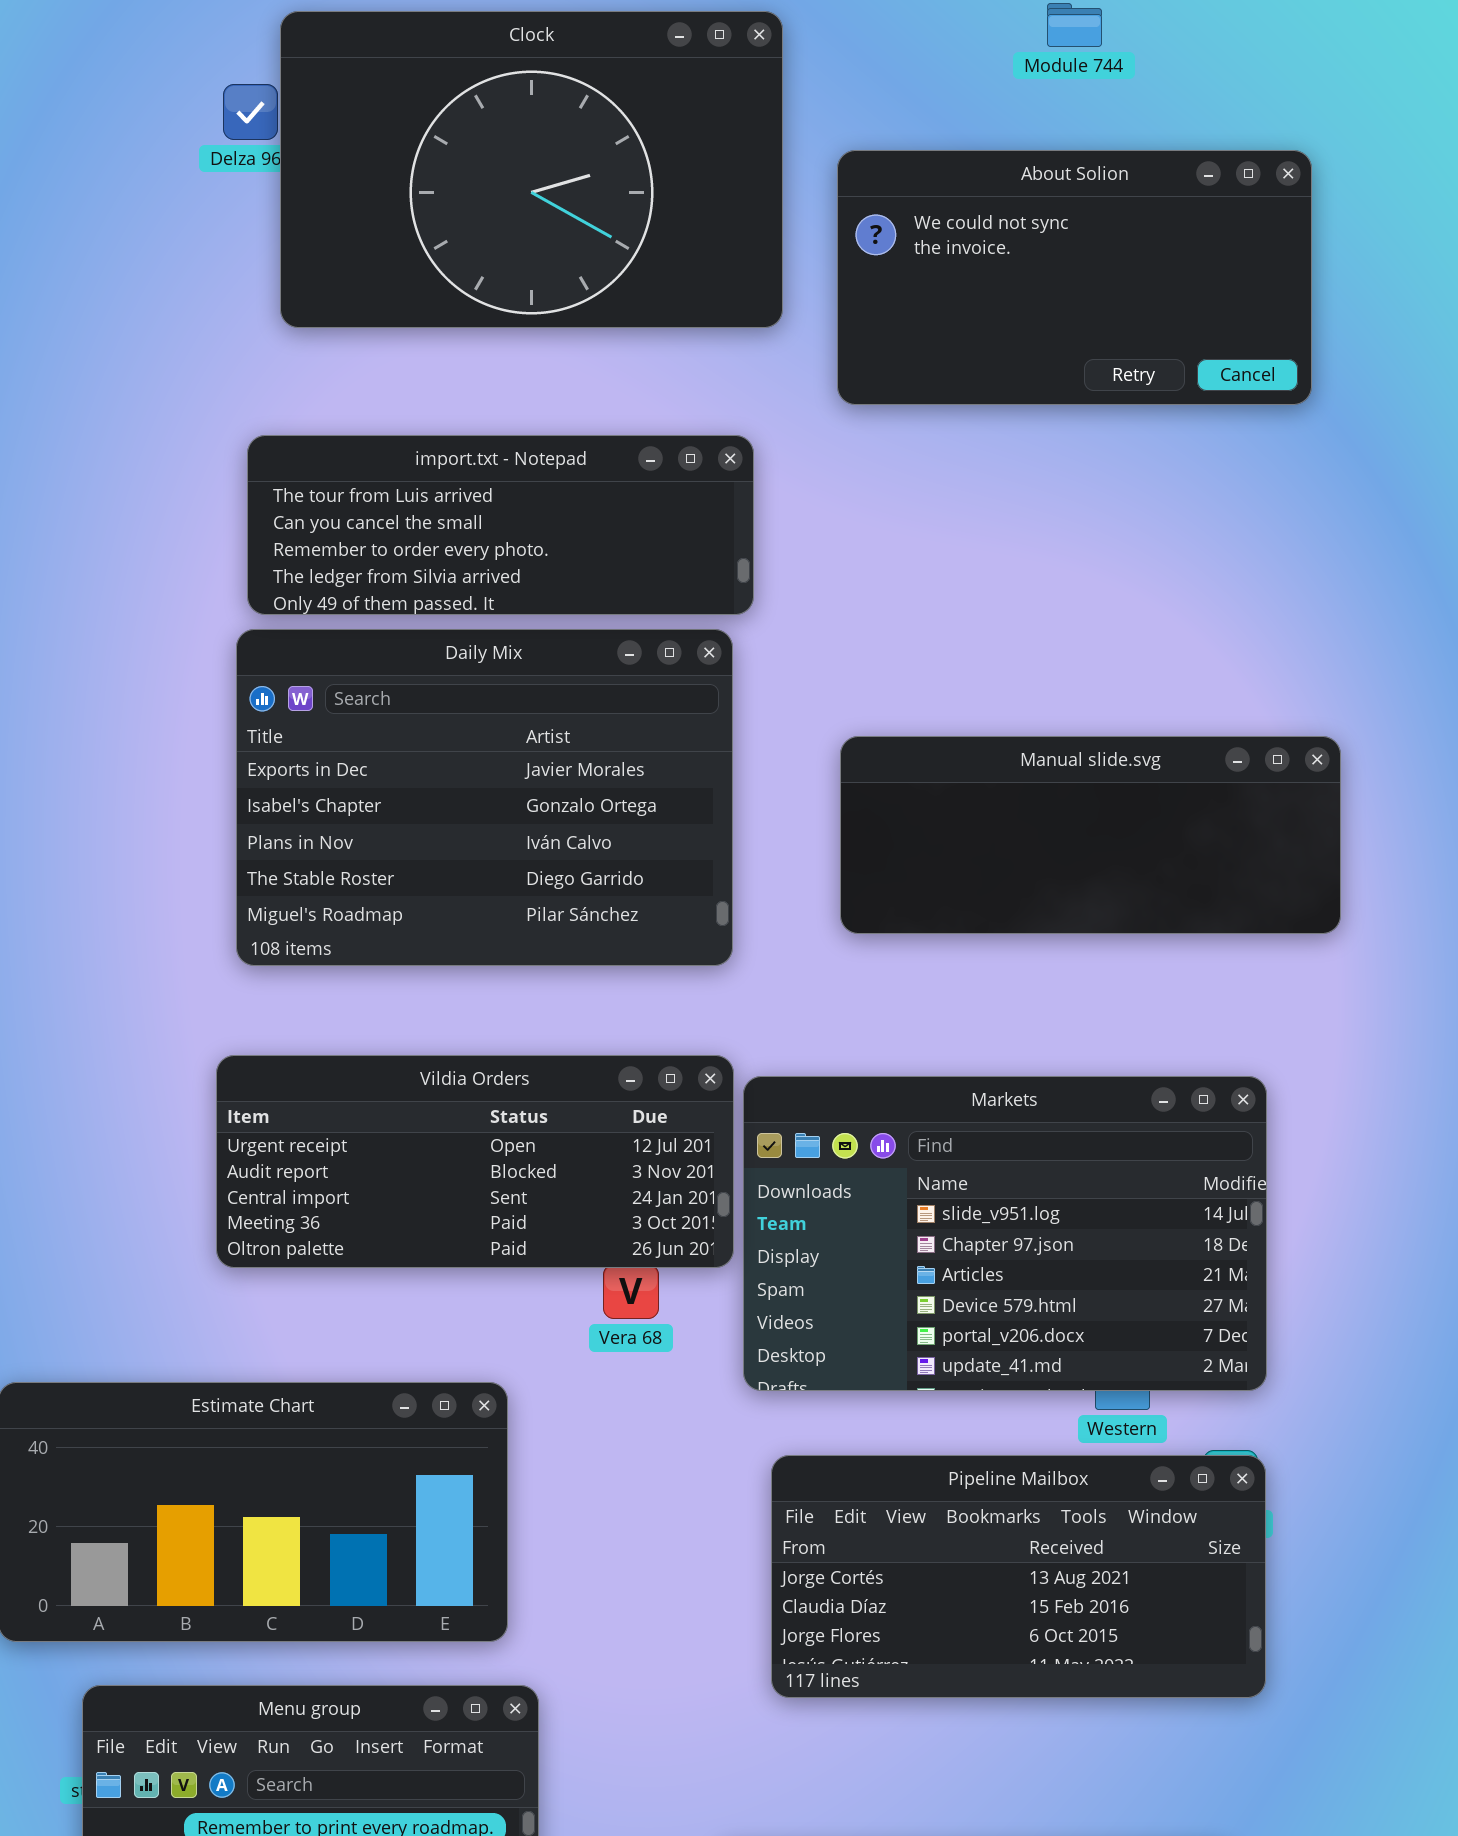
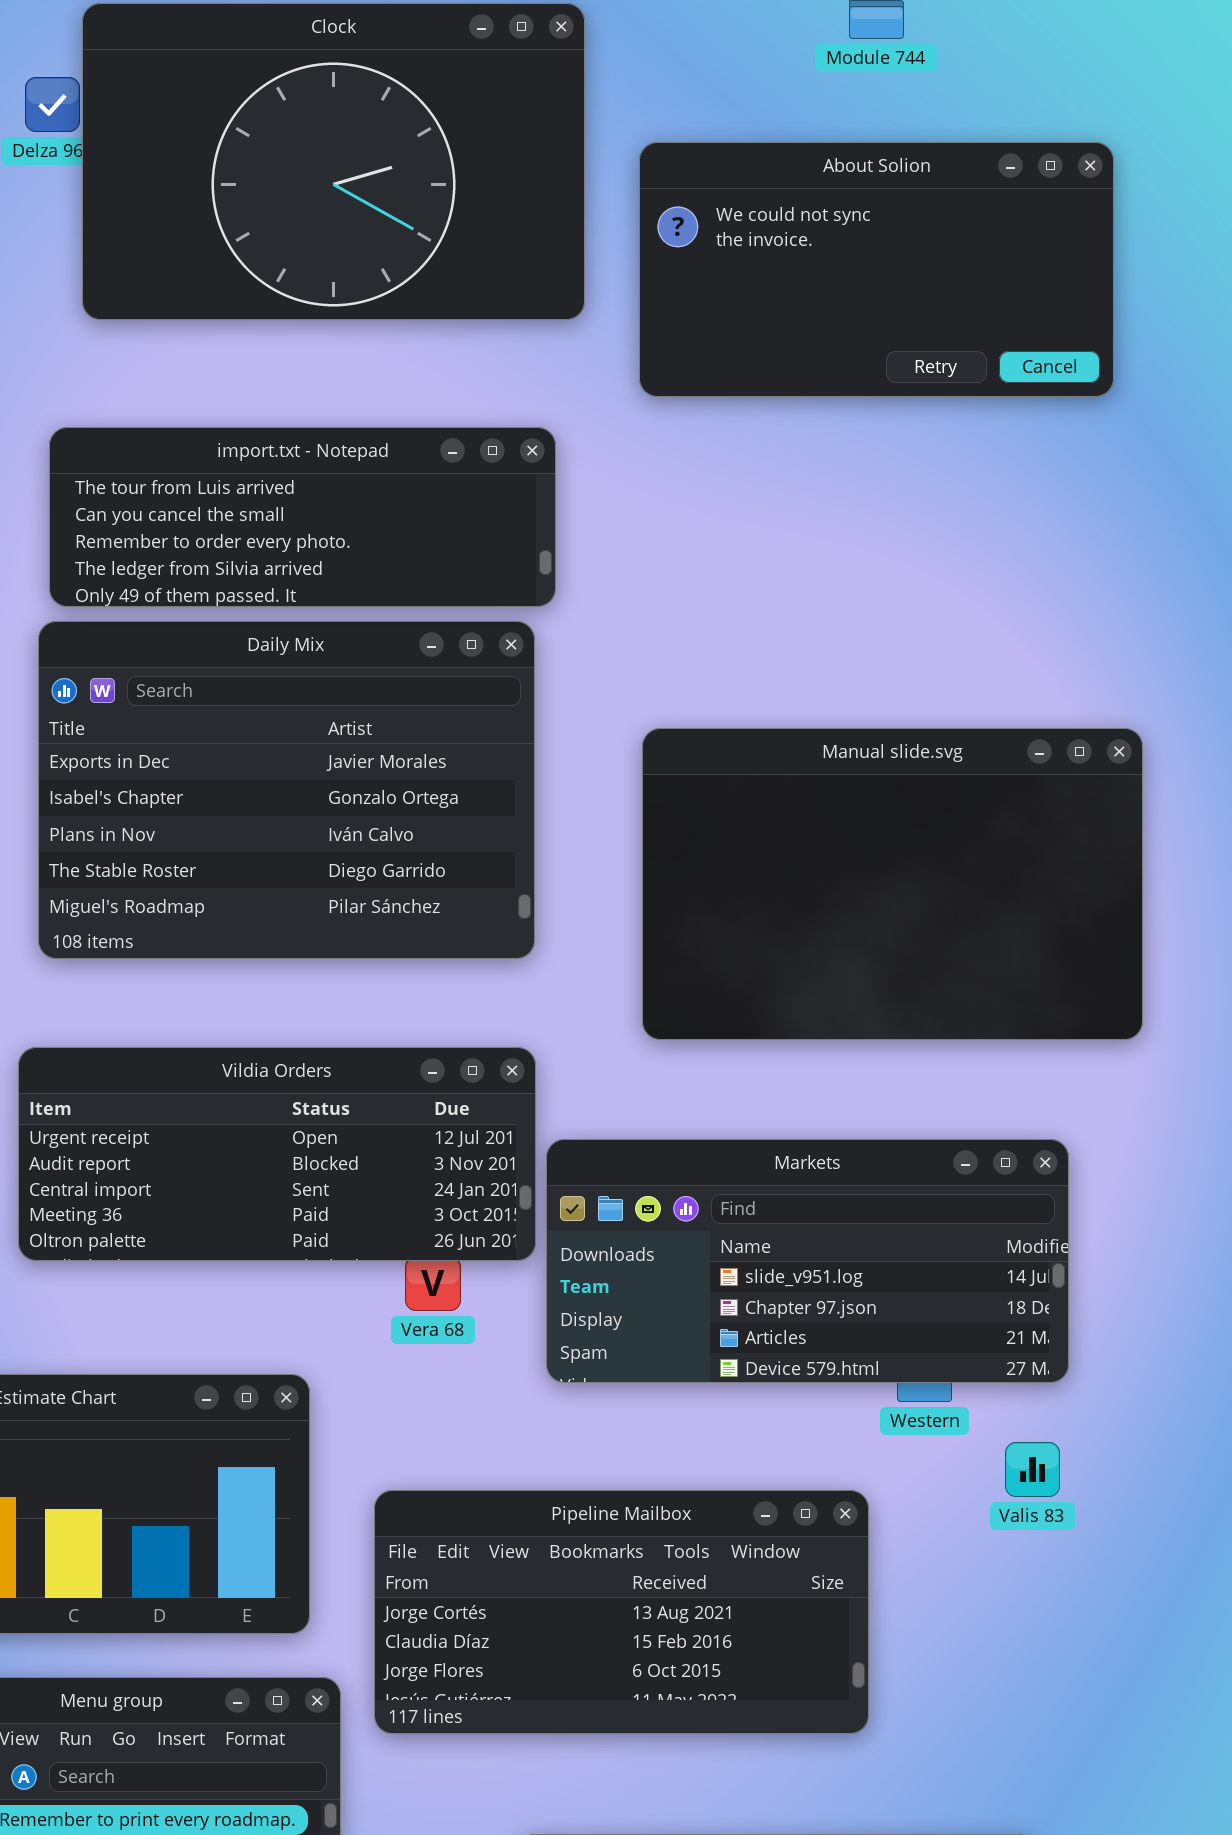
Manual slide.svg: [840,736,1341,934] -> [642,728,1143,1040], resized
Markets: [743,1076,1267,1391] -> [546,1139,1069,1383], resized
Pipeline Mailbox: [771,1455,1266,1698] -> [374,1490,869,1734], moved

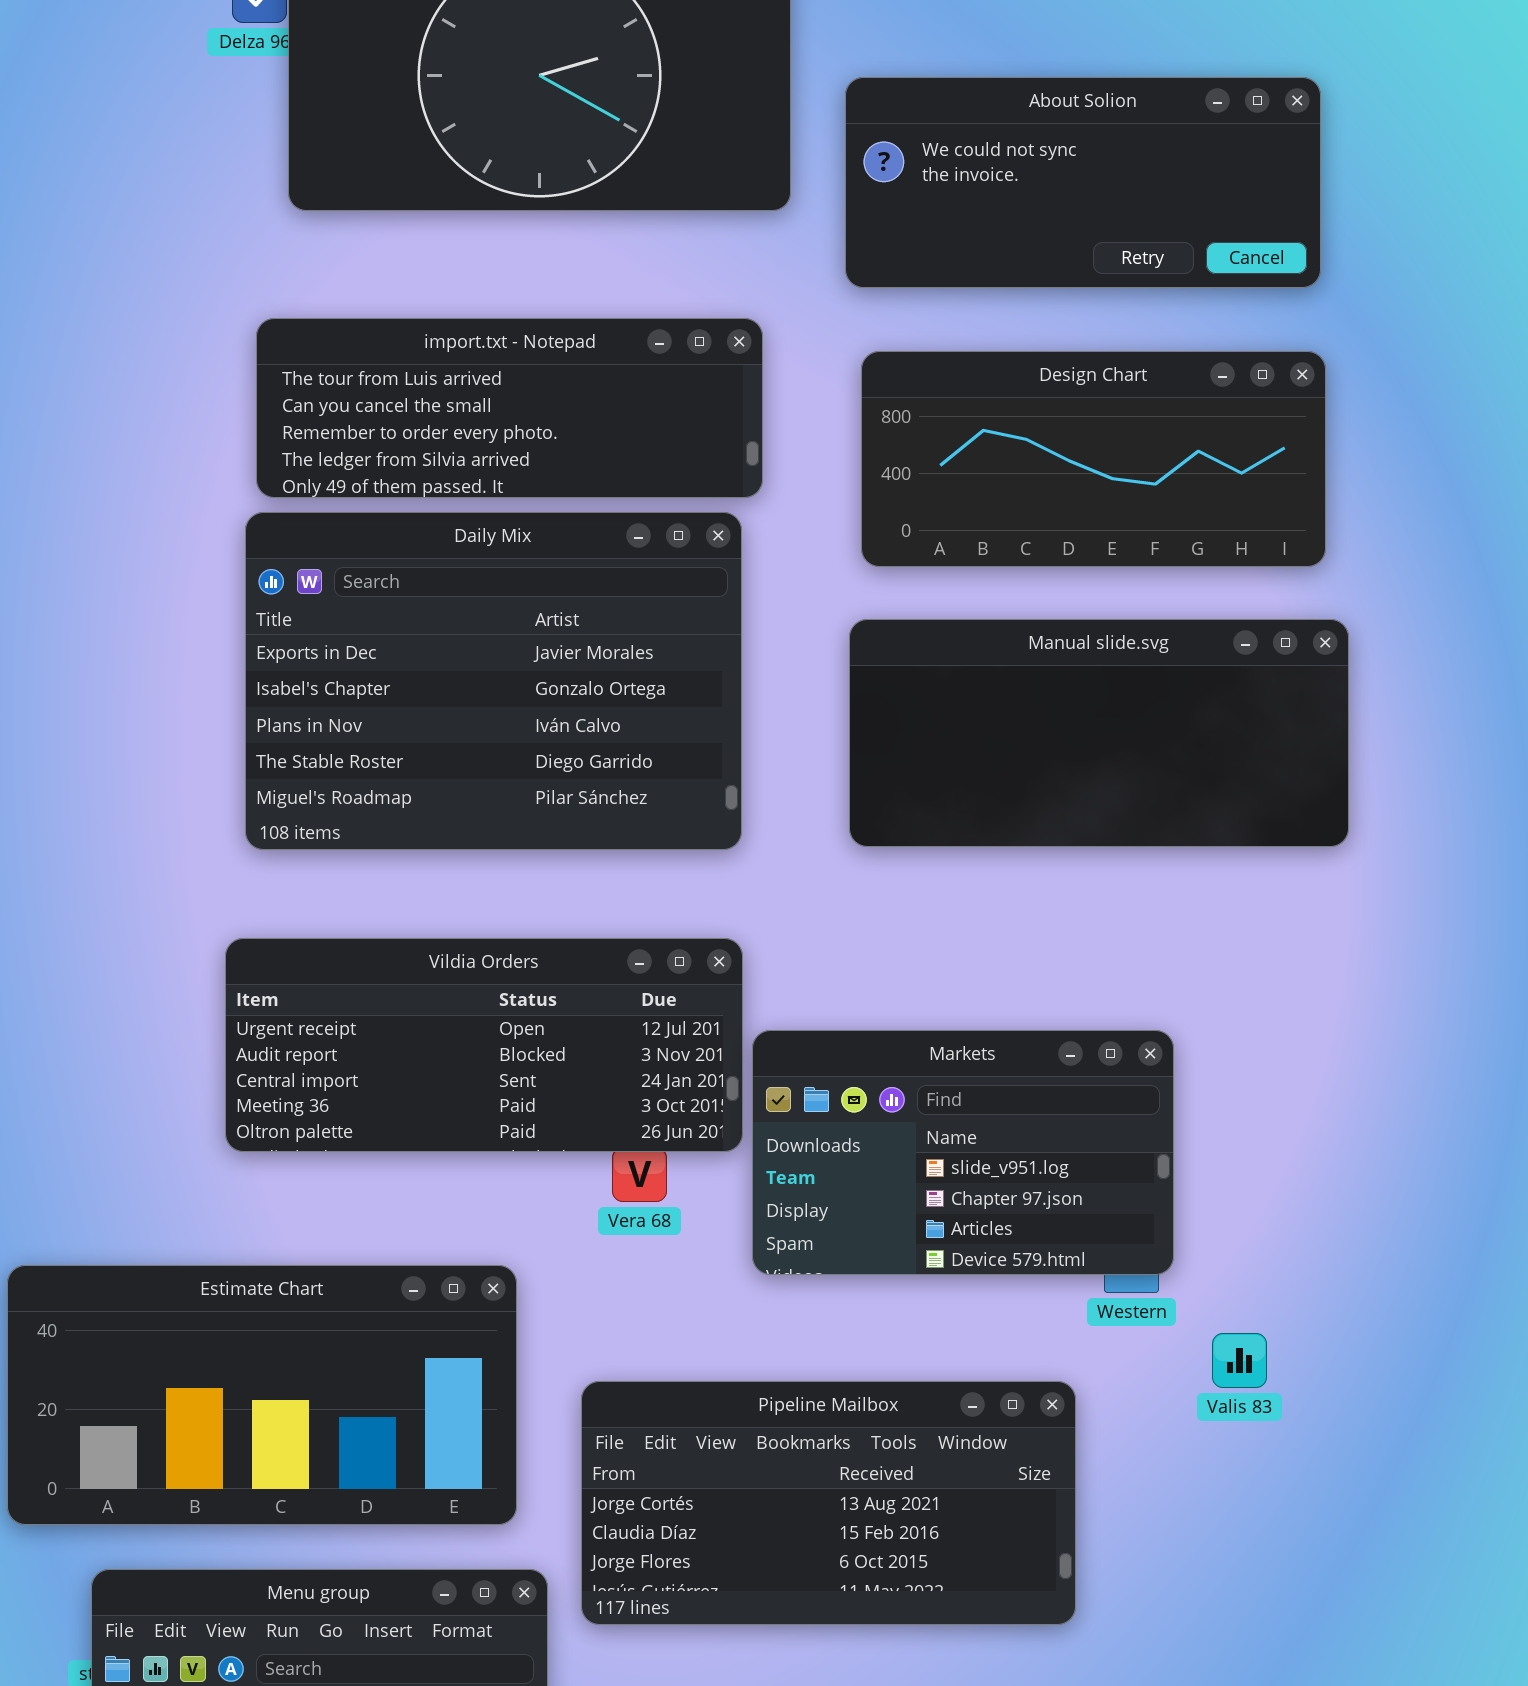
About Solion: [639,142,1114,397] -> [845,77,1321,288], resized
Design Chart: none -> [861,351,1326,567], opened
Manual slide.svg: [642,728,1143,1040] -> [849,619,1349,847], resized
Markets: [546,1139,1069,1383] -> [752,1030,1174,1275], resized

